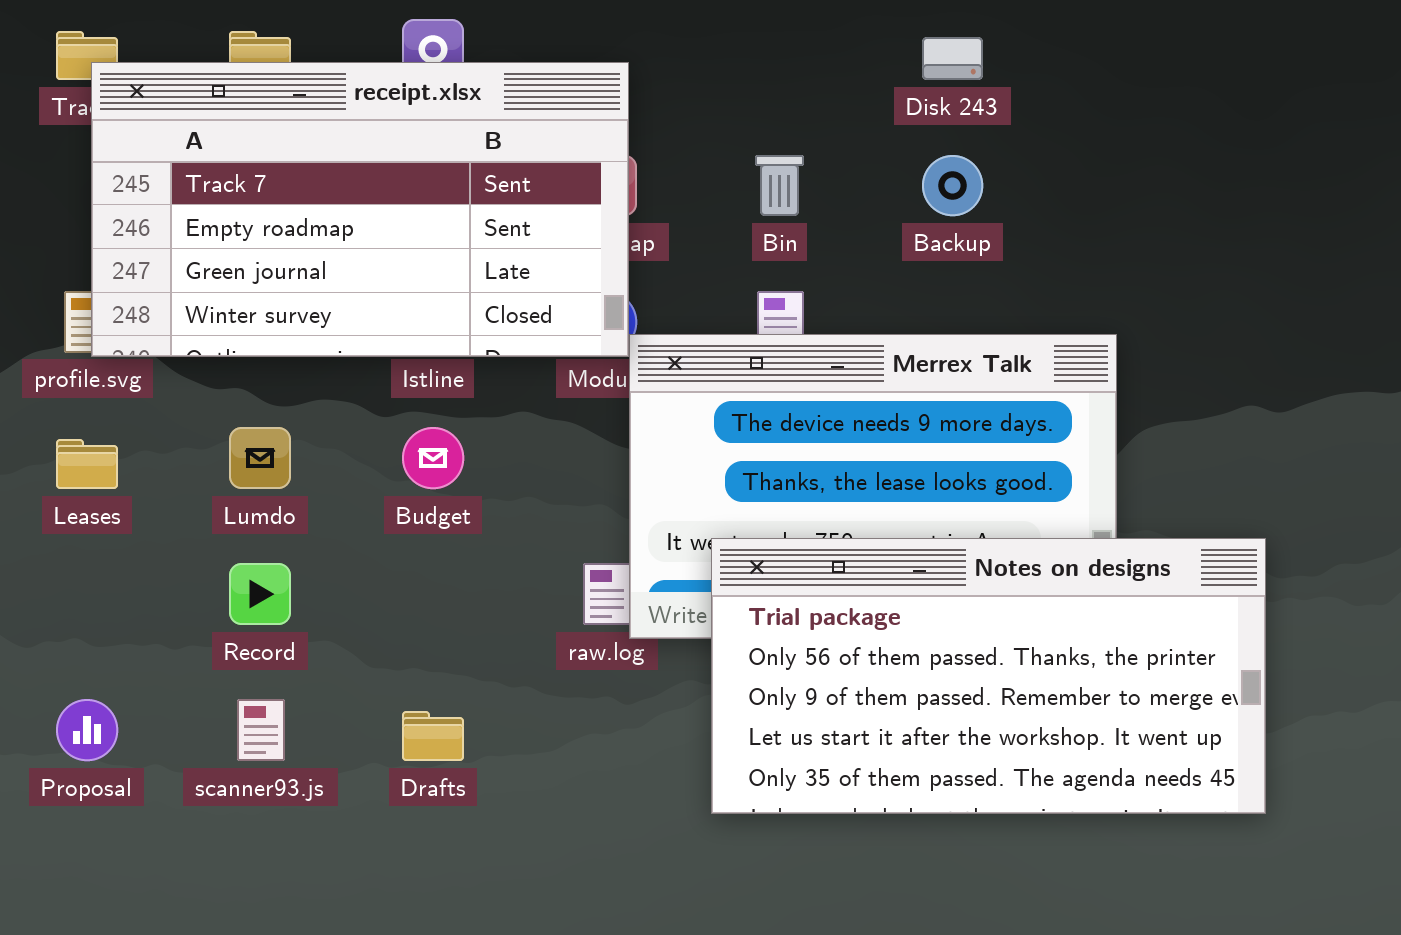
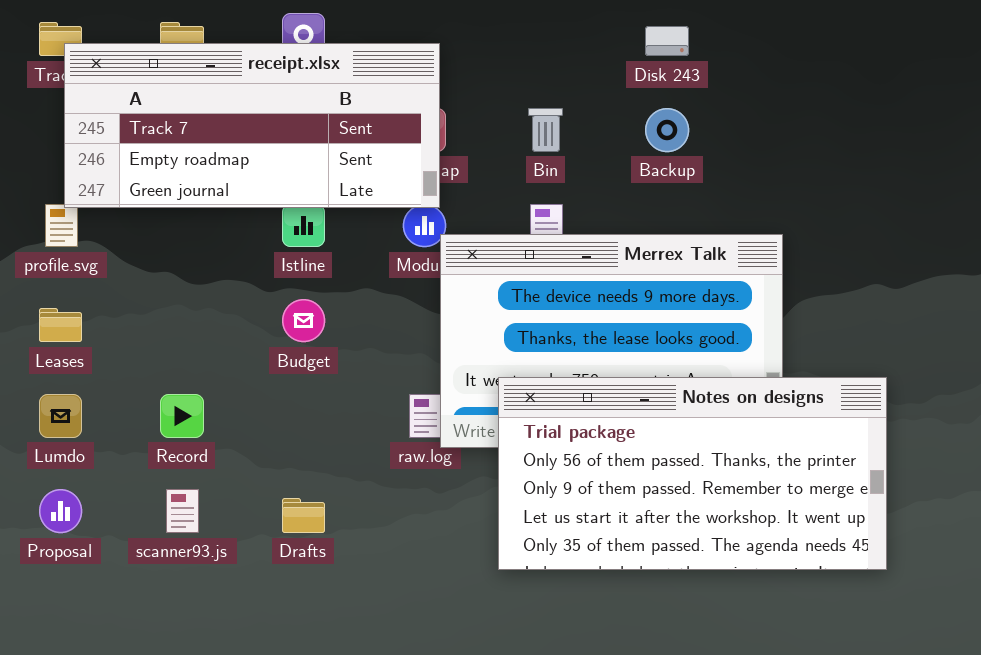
receipt.xlsx: [91,62,629,357] -> [64,43,440,208], resized
Lumdo: [229,427,291,489] -> [39,394,82,438], moved

